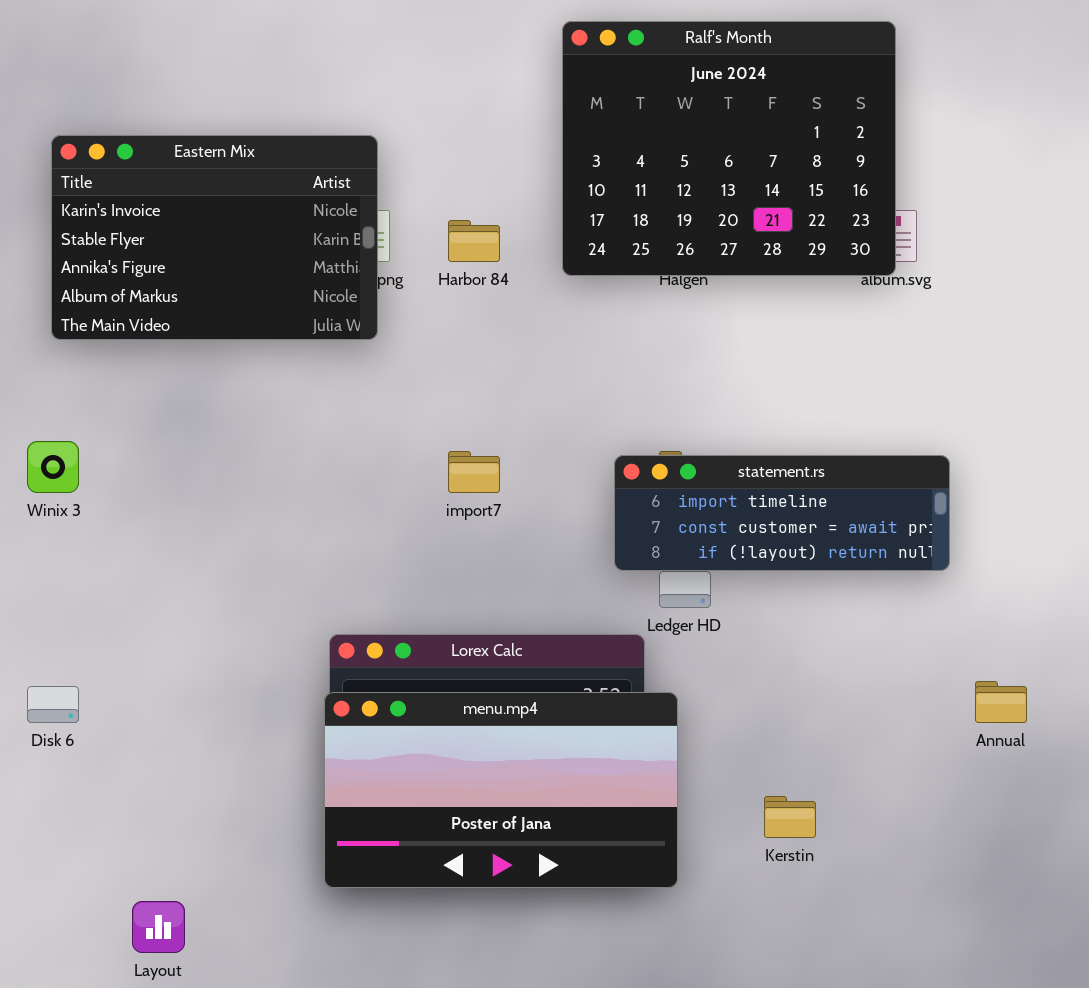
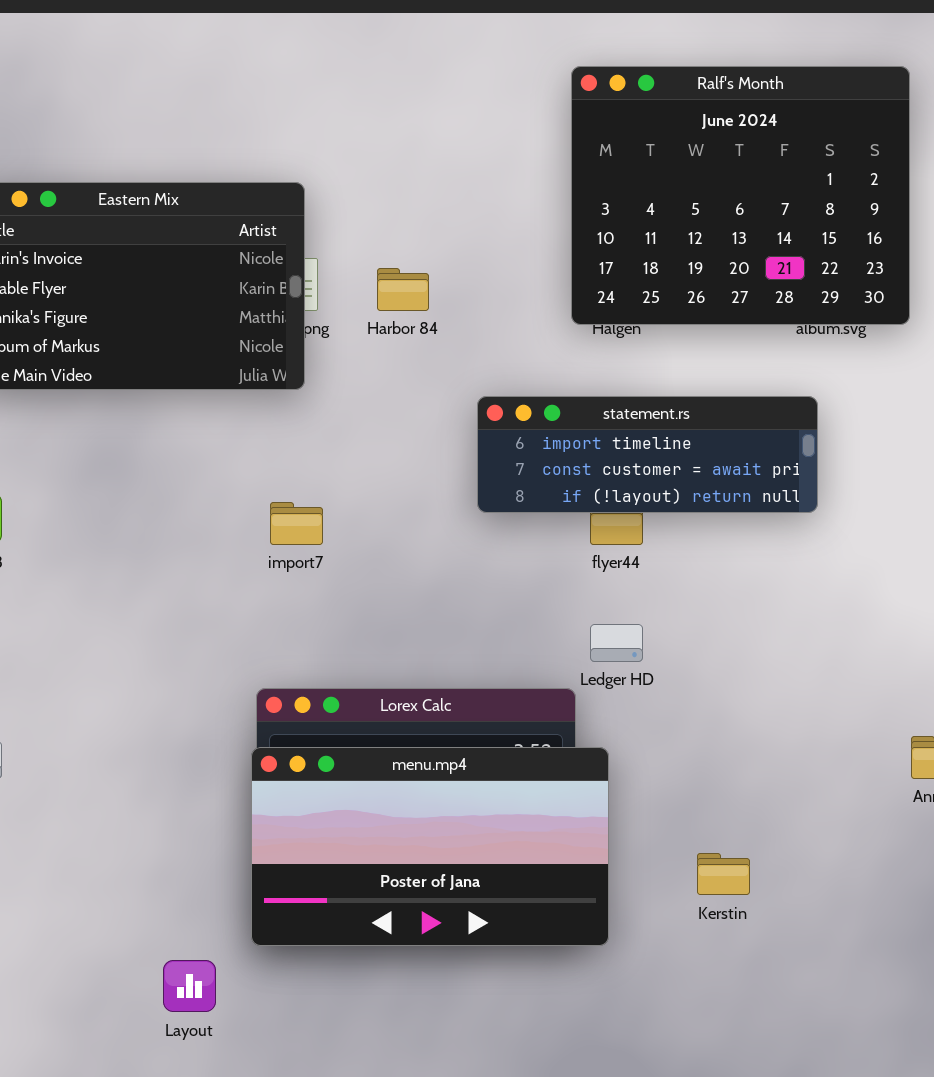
Ralf's Month: [562,21,896,276] -> [571,66,910,325], moved
import7: [448,451,500,493] -> [270,502,323,545], moved
statement.rs: [614,455,950,571] -> [477,396,818,513], moved
Layout: [132,901,185,953] -> [163,960,216,1012], moved

